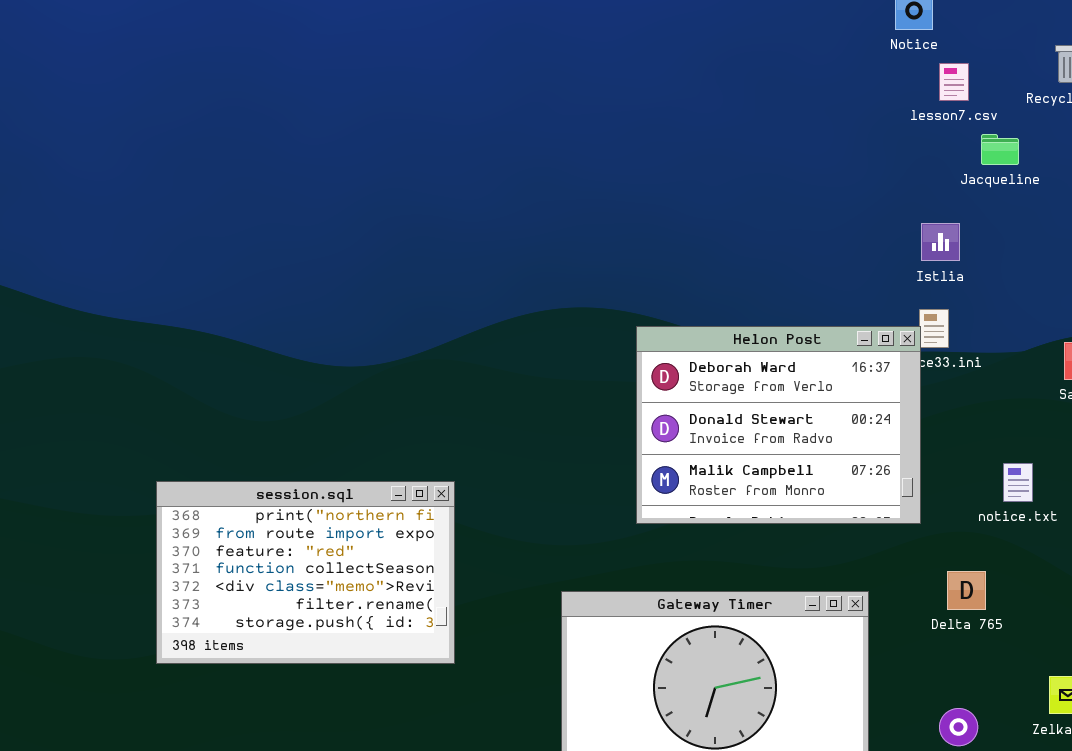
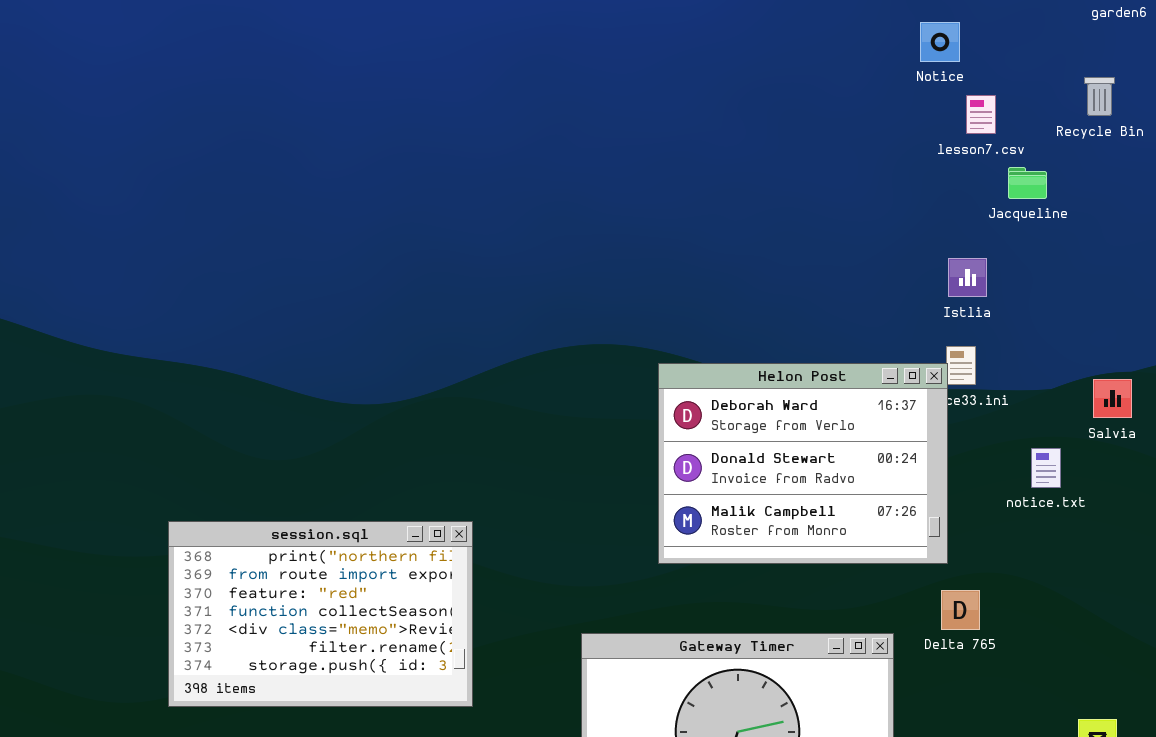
notice.txt: [1003,463,1033,502] -> [1031,448,1061,488], moved
Delta 765: [947,571,986,610] -> [941,590,980,630], moved

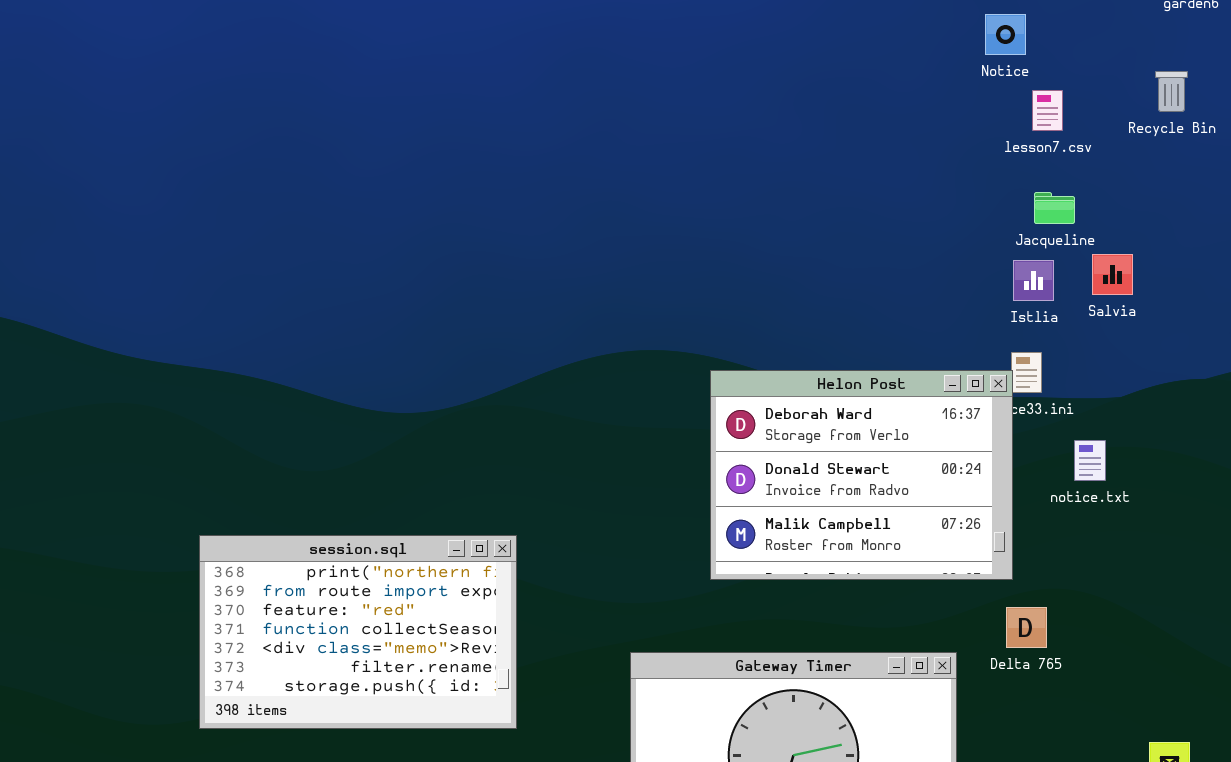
Jacqueline: [1008,167,1047,199] -> [1034,192,1075,224], moved
Salvia: [1093,379,1132,418] -> [1092,254,1133,295], moved
notice.txt: [1031,448,1061,488] -> [1074,440,1106,481], moved

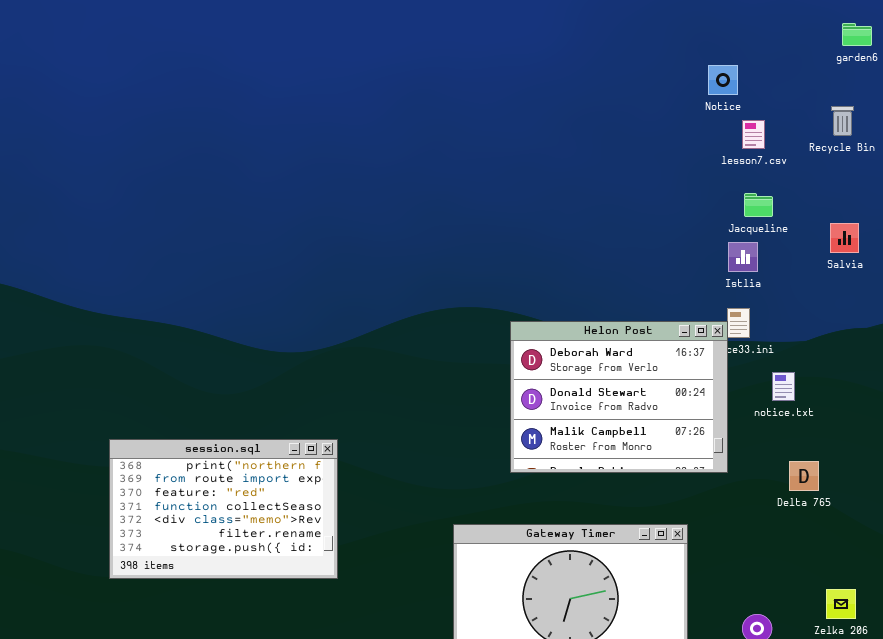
Salvia: [1092,254,1133,295] -> [830,223,859,253], moved
session.sql: [199,535,517,729] -> [109,439,338,579], moved
Delta 765: [1006,607,1047,648] -> [789,461,819,491], moved

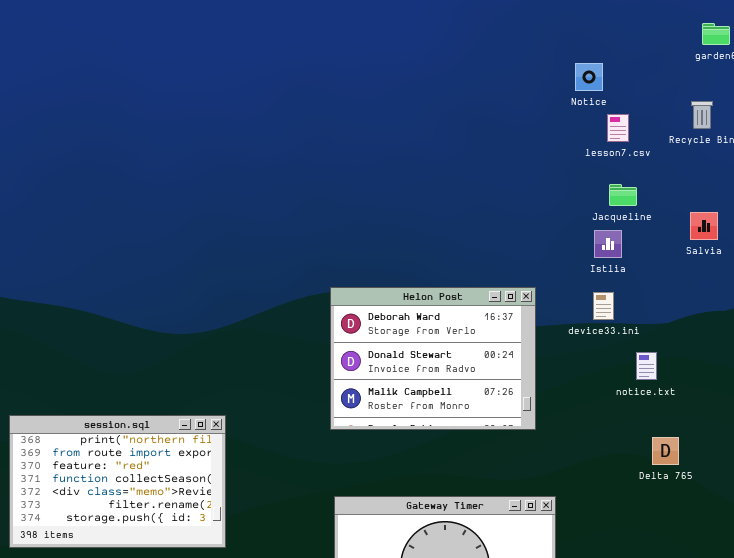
Helon Post: [510,321,728,473] -> [330,287,536,430], moved

